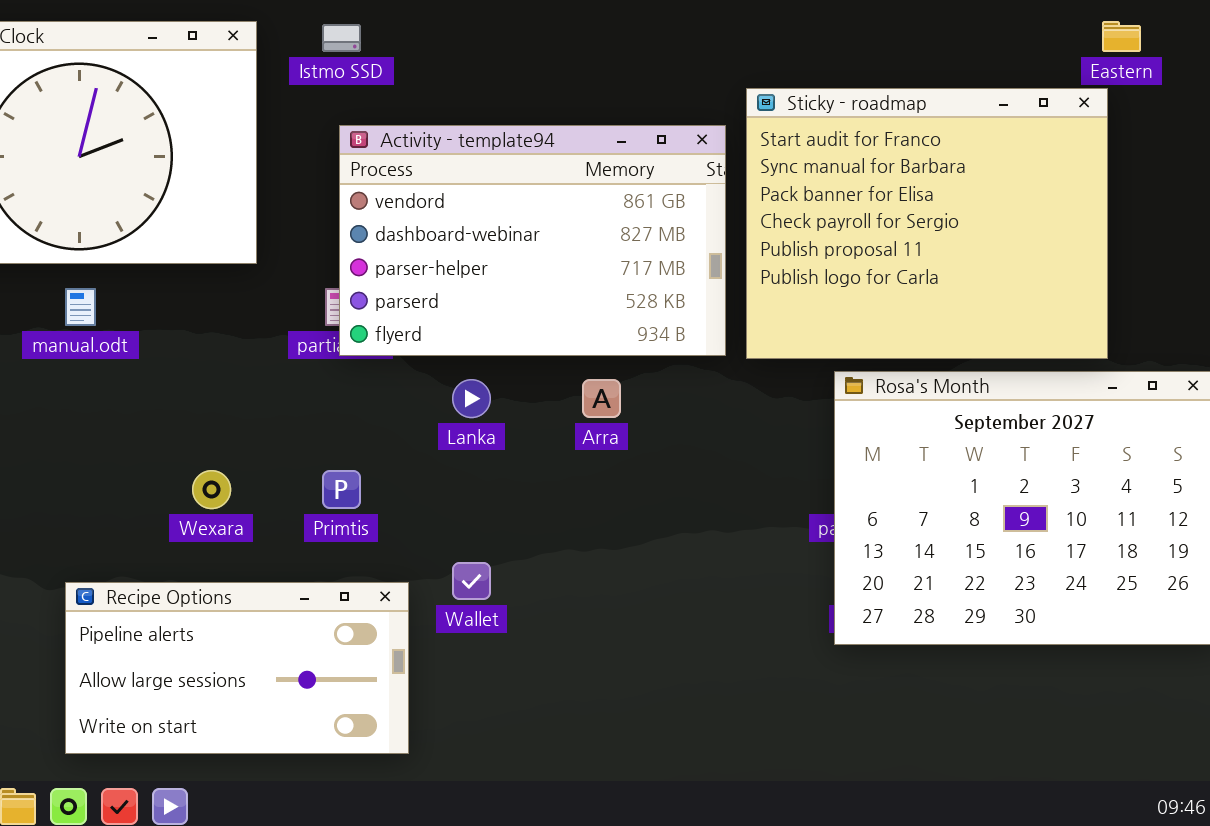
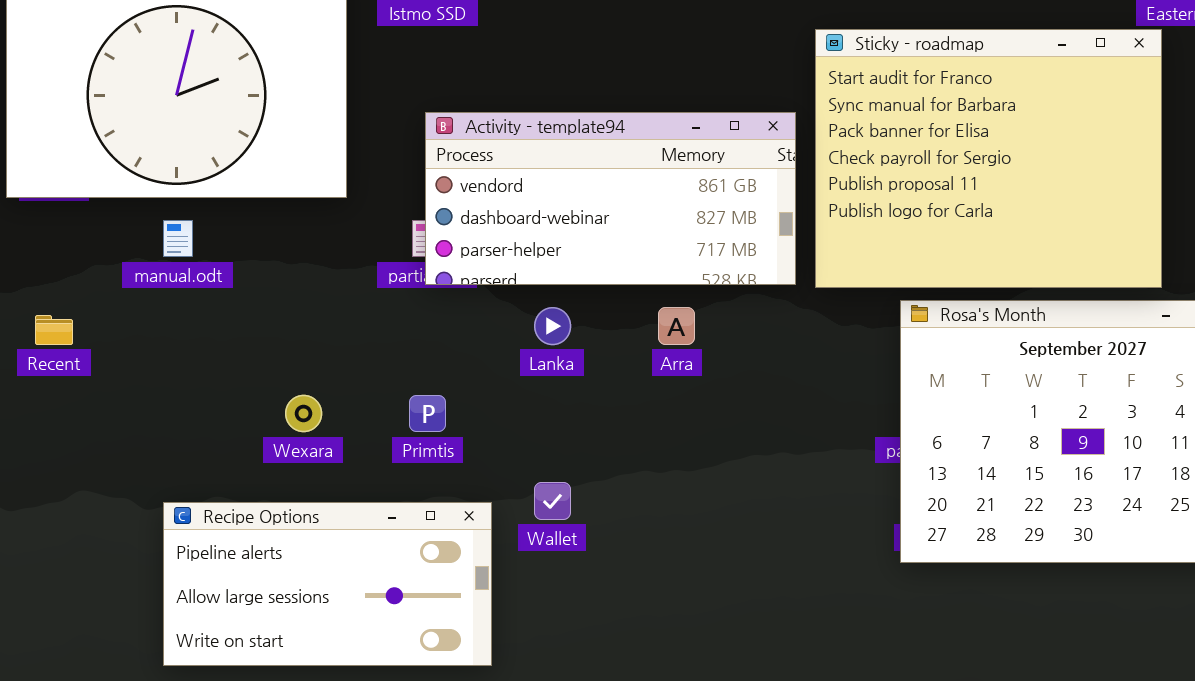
Activity - template94: [339,125,726,356] -> [425,112,796,285], resized

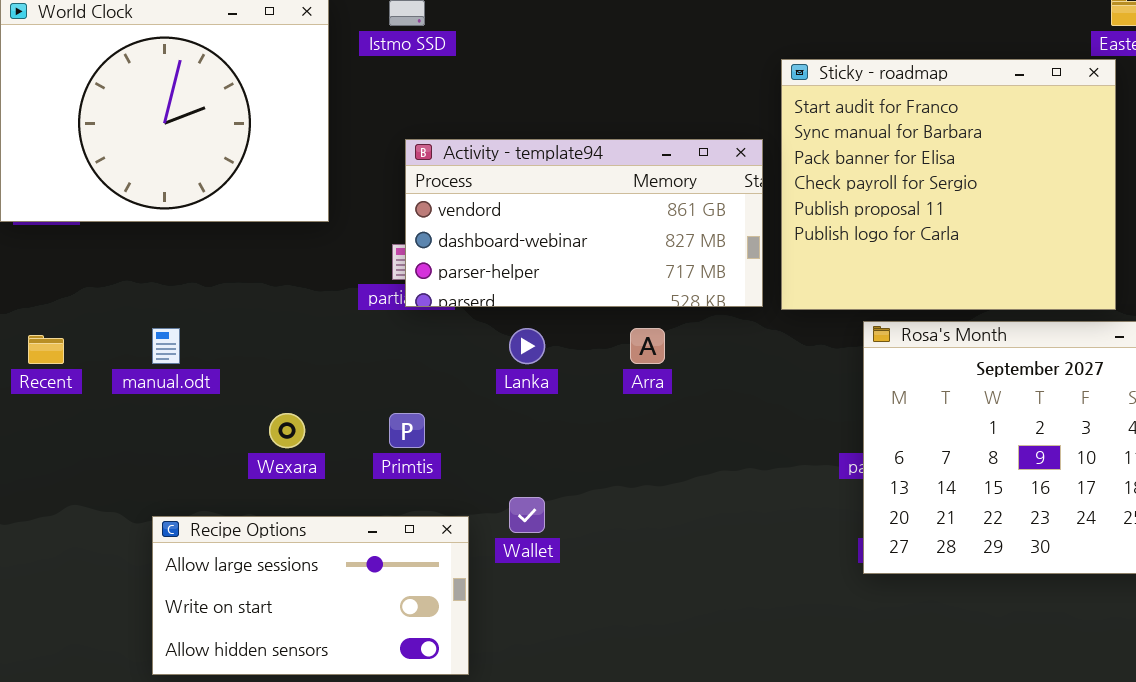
manual.odt: [163,220,193,257] -> [152,328,180,364], moved
Recipe Options: [163,502,492,666] -> [152,516,469,675], scrolled down 1 row

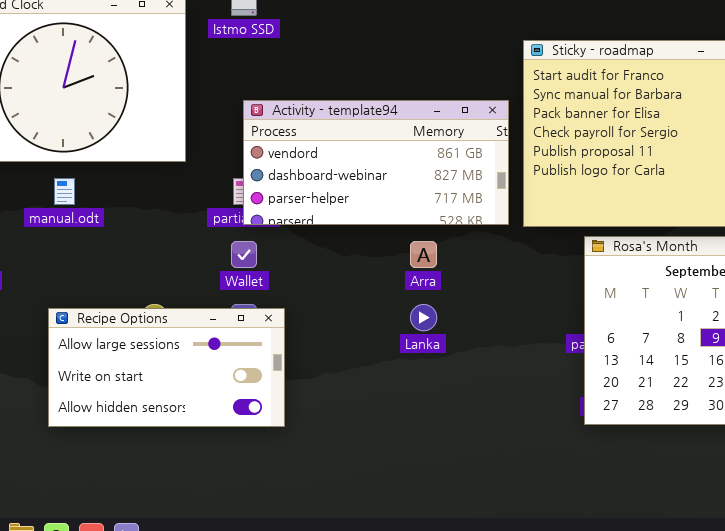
manual.odt: [152,328,180,364] -> [54,178,75,205], moved
Lanka: [509,328,545,364] -> [410,304,437,331], moved
Wallet: [509,497,545,533] -> [231,241,257,268], moved
Recipe Options: [152,516,469,675] -> [48,308,285,427], moved

